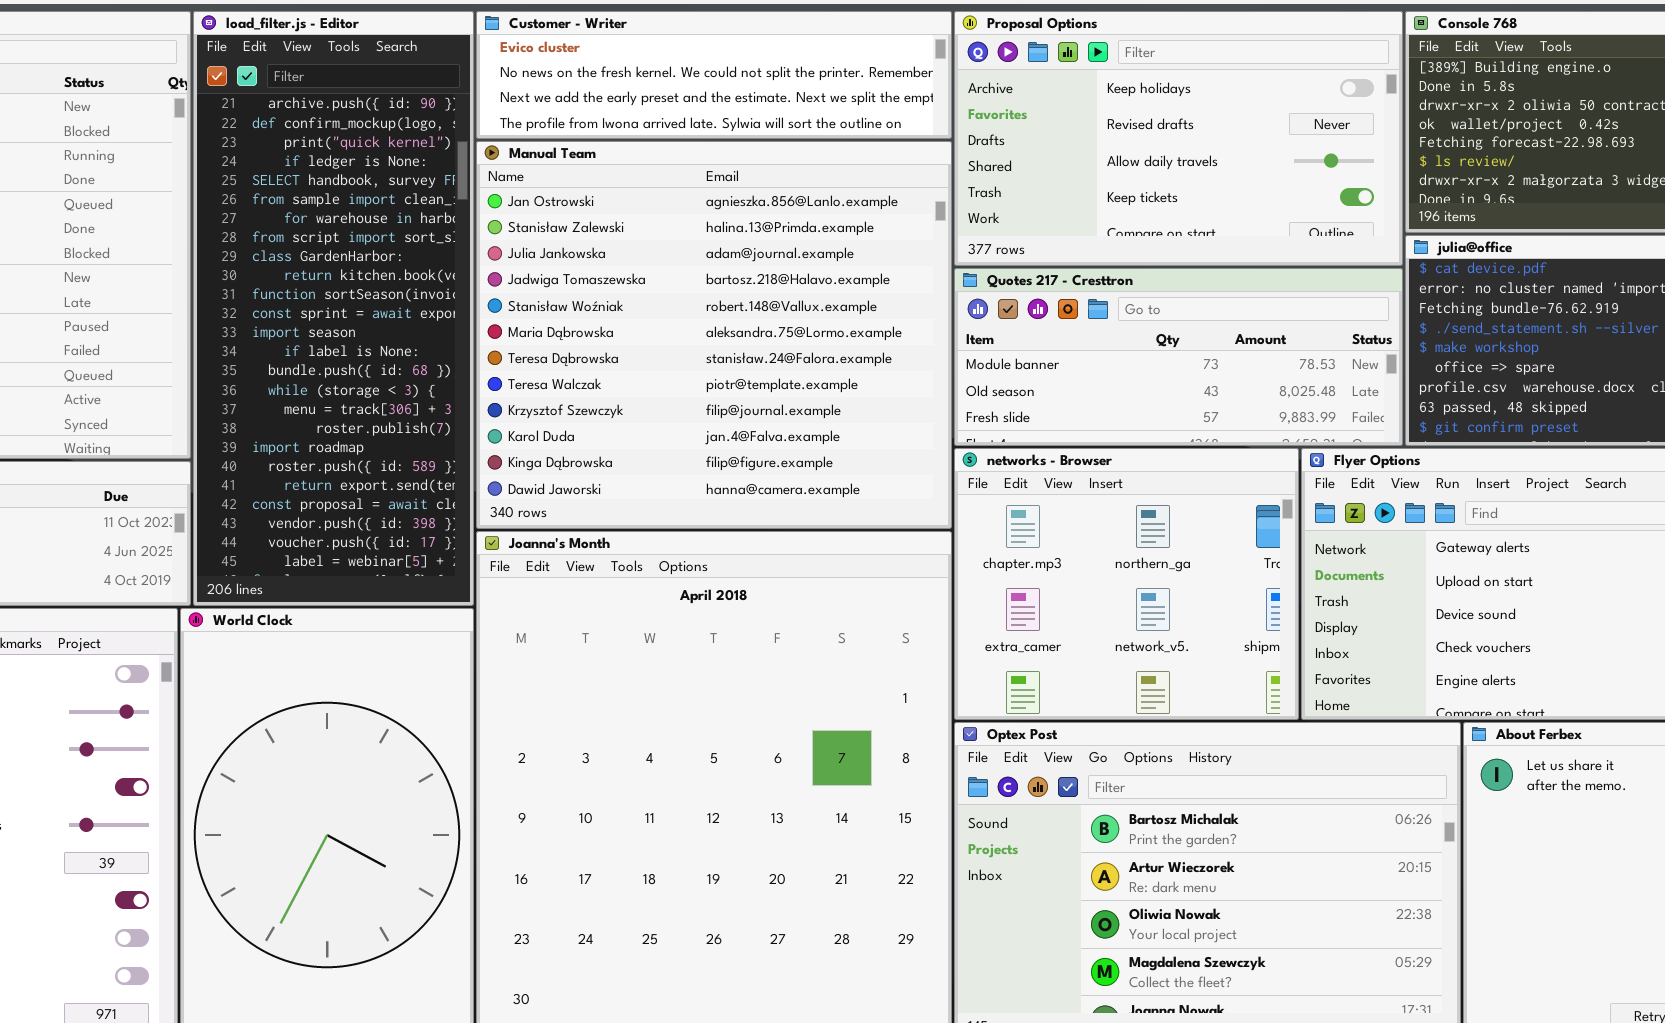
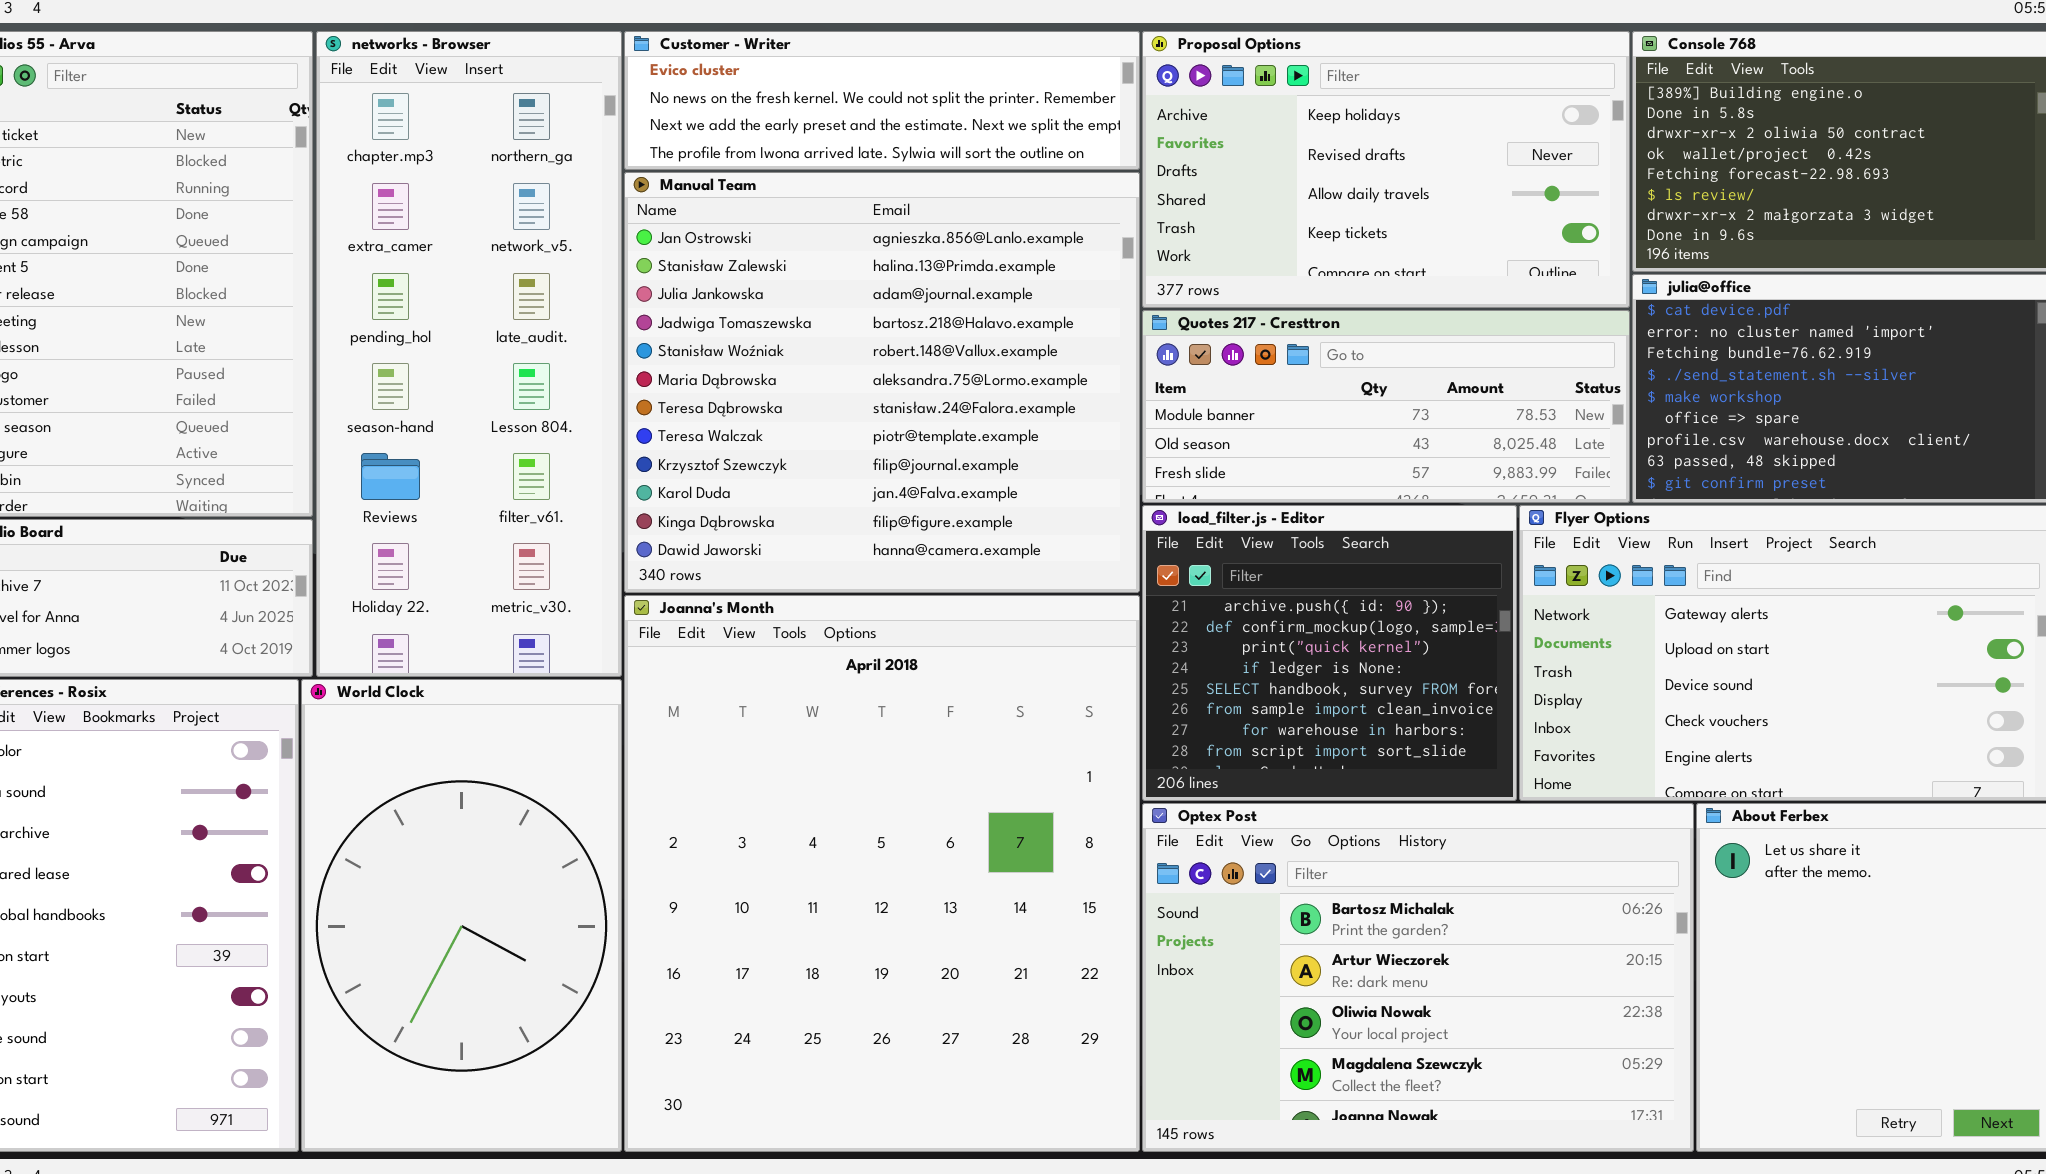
load_filter.js - Editor: [193,11,474,606] -> [1142,505,1517,801], moved, resized
networks - Browser: [954,448,1299,720] -> [316,31,622,677], moved, resized

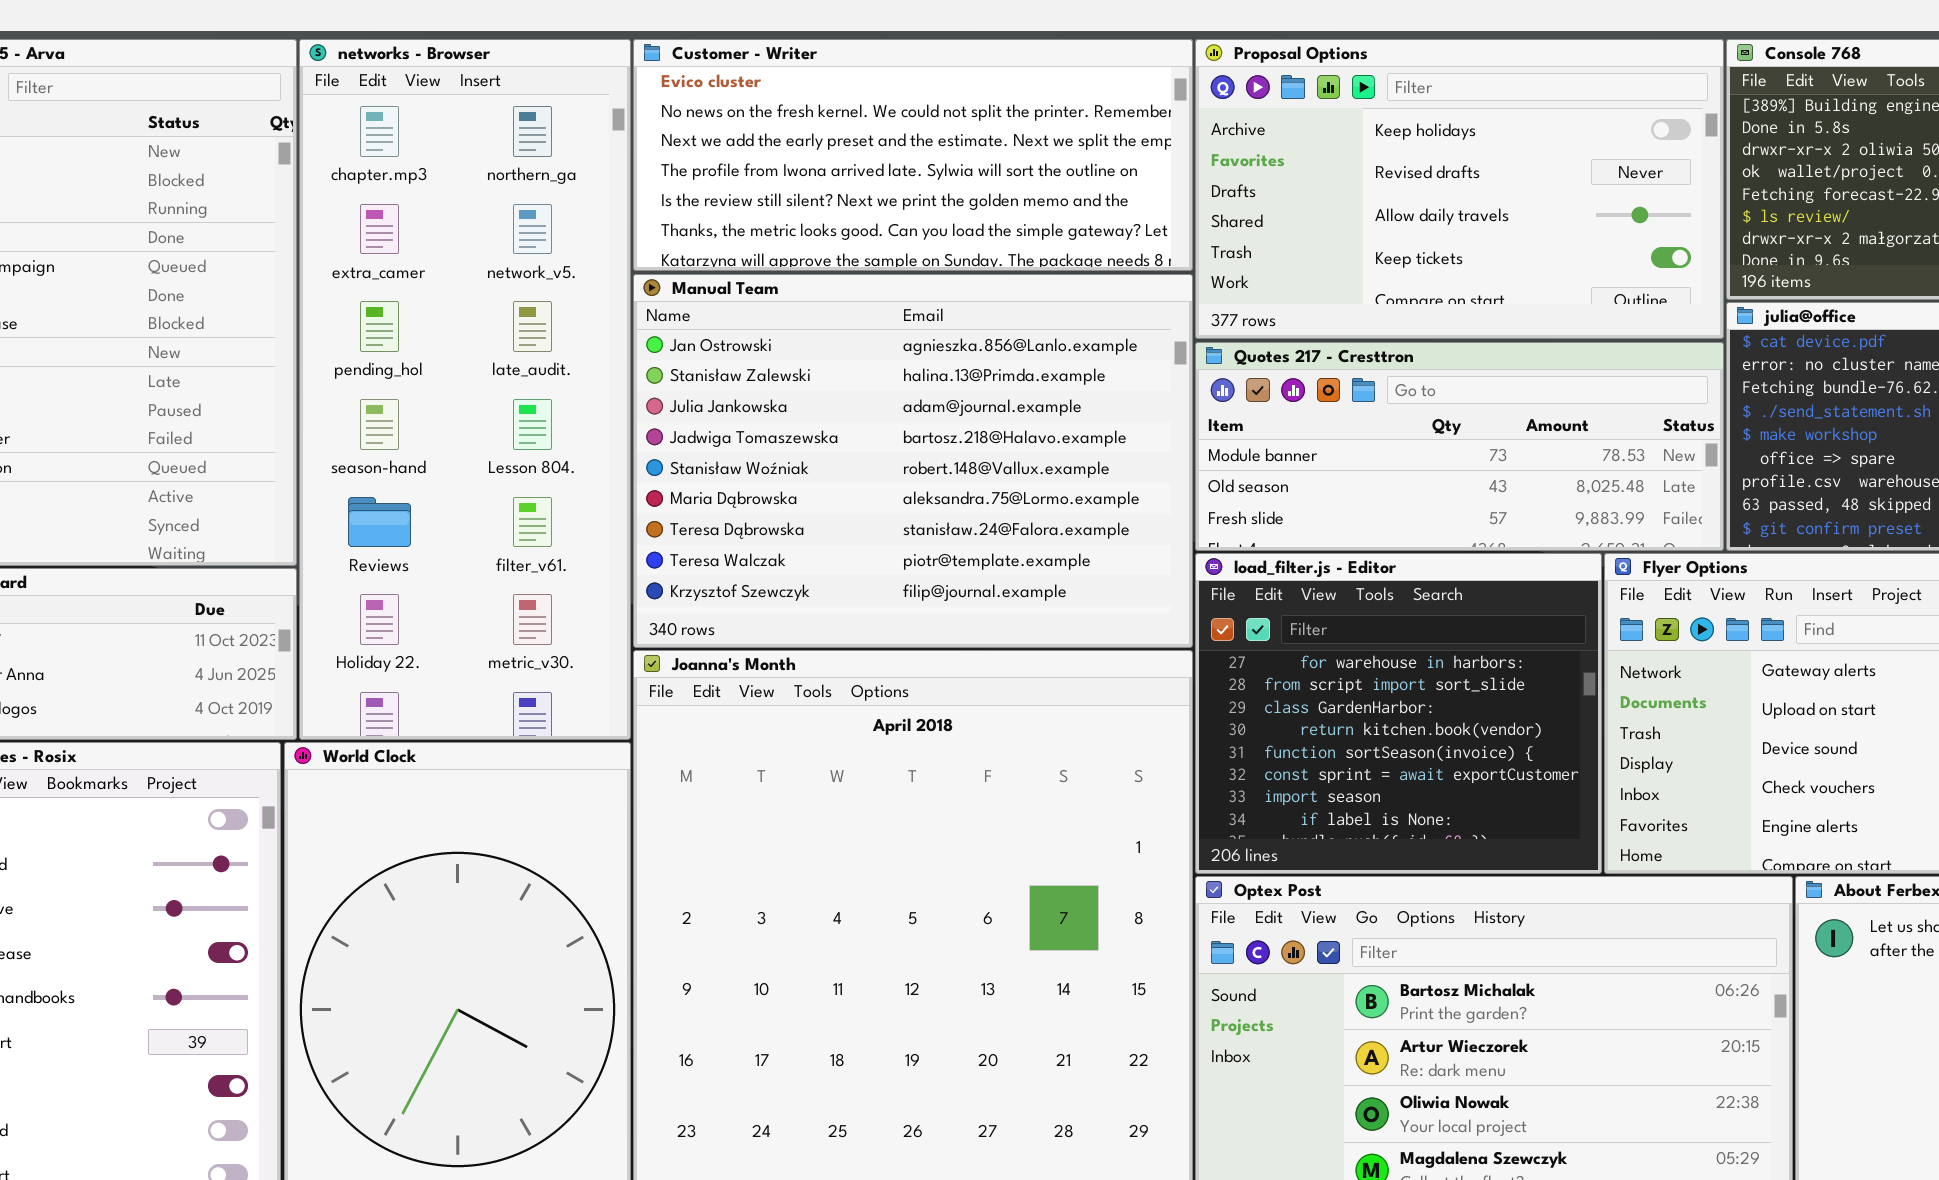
Customer - Writer: [624,31,1140,170] -> [633,39,1193,271], resized
Manual Team: [624,172,1140,593] -> [633,274,1193,648], resized
load_filter.js - Editor: [1142,505,1517,801] -> [1195,553,1602,874], scrolled down 6 rows

